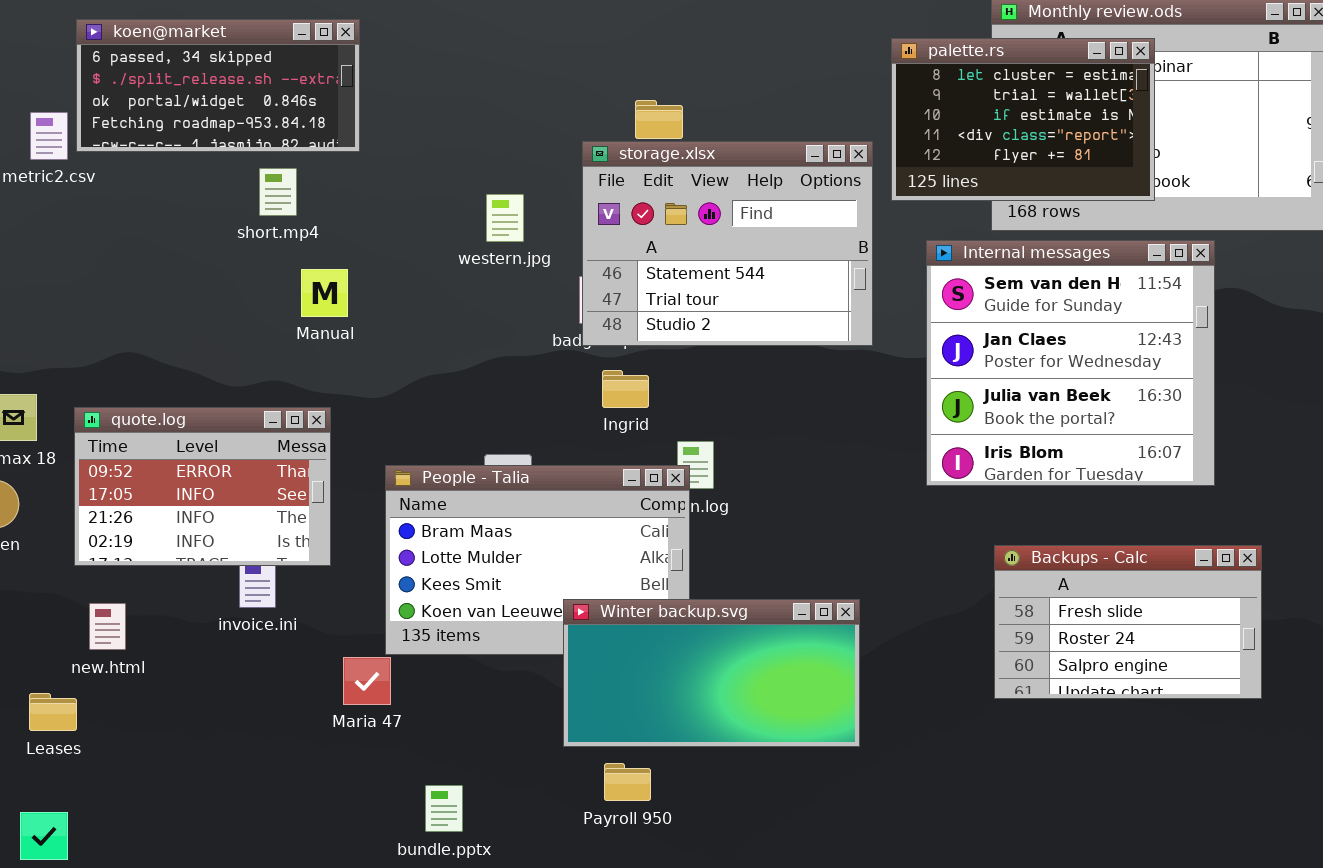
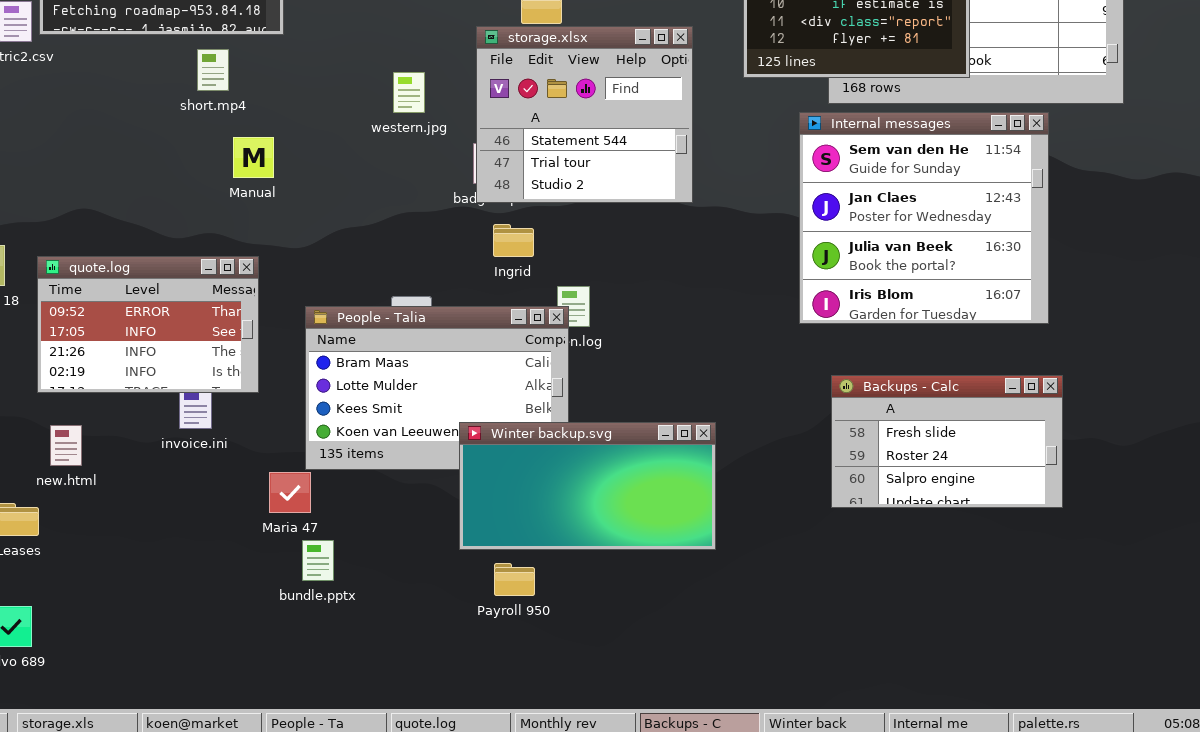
storage.xlsx: [582,141,873,346] -> [476,26,693,203], resized
Internal messages: [926,240,1215,486] -> [799,112,1049,324], moved
bundle.pptx: [425,785,463,832] -> [302,540,334,581], moved

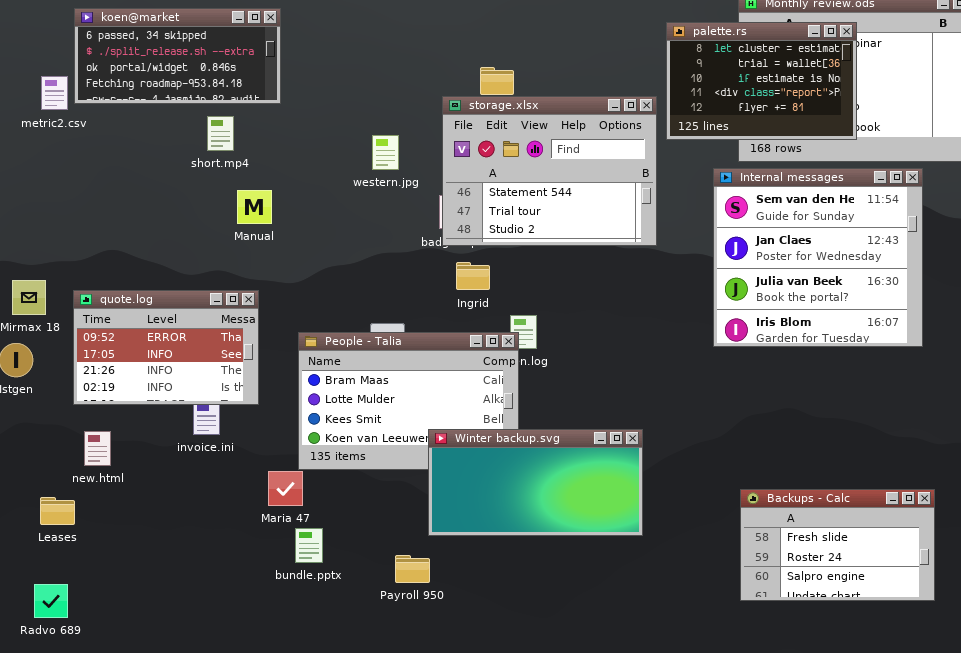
storage.xlsx: [476,26,693,203] -> [442,96,657,246], resized
Backups - Calc: [831,375,1063,508] -> [740,489,935,601], moved
Payroll 950: [494,563,535,596] -> [395,555,430,583], moved

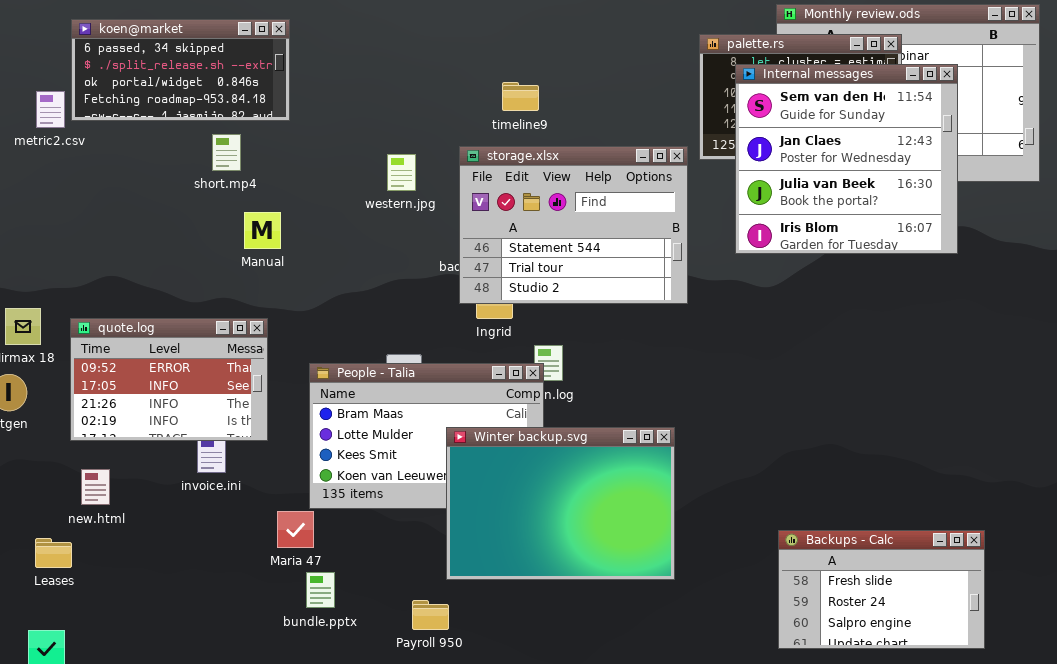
storage.xlsx: [442,96,657,246] -> [459,146,688,304], moved
Internal messages: [713,168,923,347] -> [735,64,958,254], moved
Winter backup.svg: [428,429,643,536] -> [446,427,675,580], resized

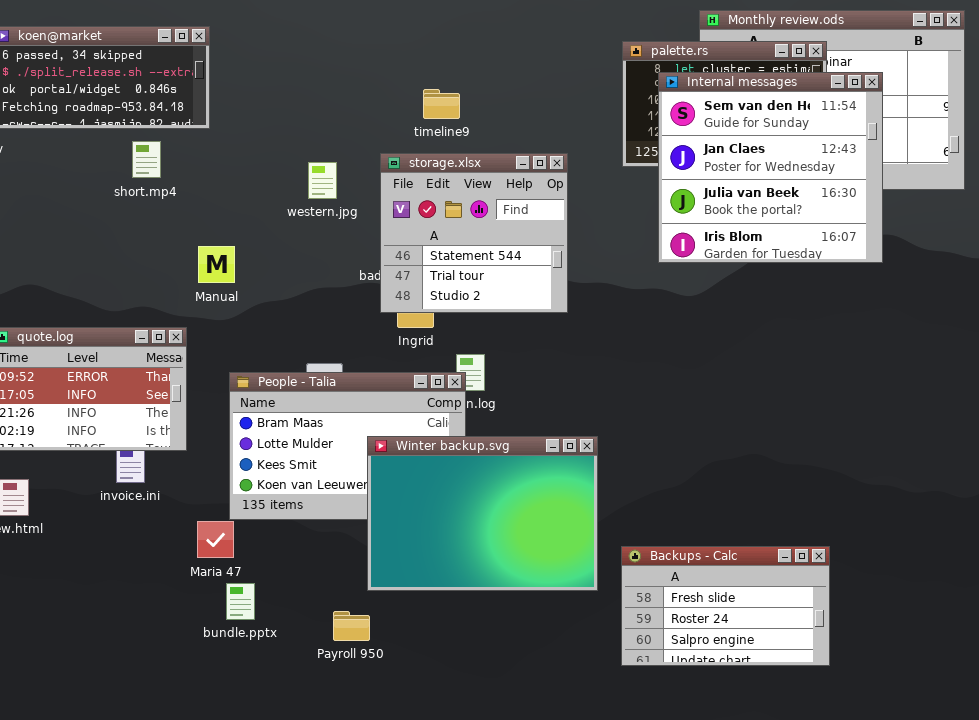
storage.xlsx: [459,146,688,304] -> [380,153,568,313], resized
Manual: [244,212,281,249] -> [198,246,235,283], moved
Backups - Calc: [778,530,985,649] -> [621,546,830,666], moved

